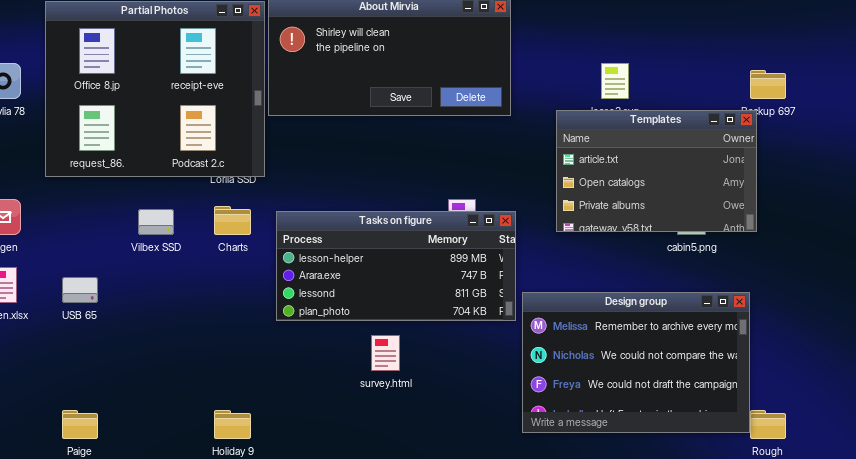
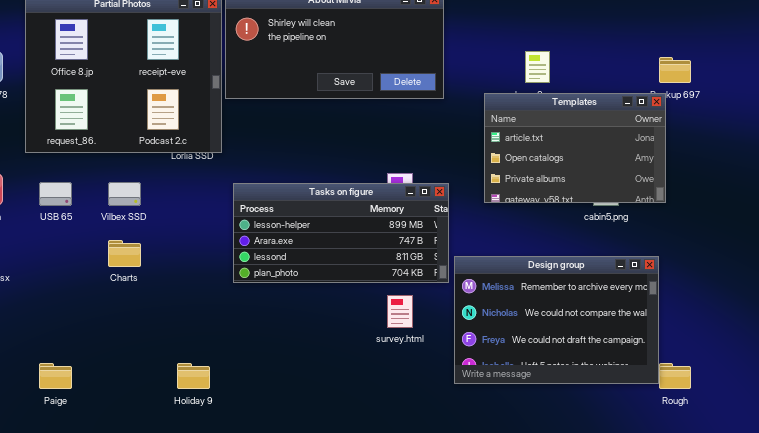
Charts: [214,206,251,235] -> [108,240,141,267], moved
USB 65: [62,277,98,303] -> [39,182,72,206], moved
survey.html: [371,335,400,371] -> [387,295,413,328], moved

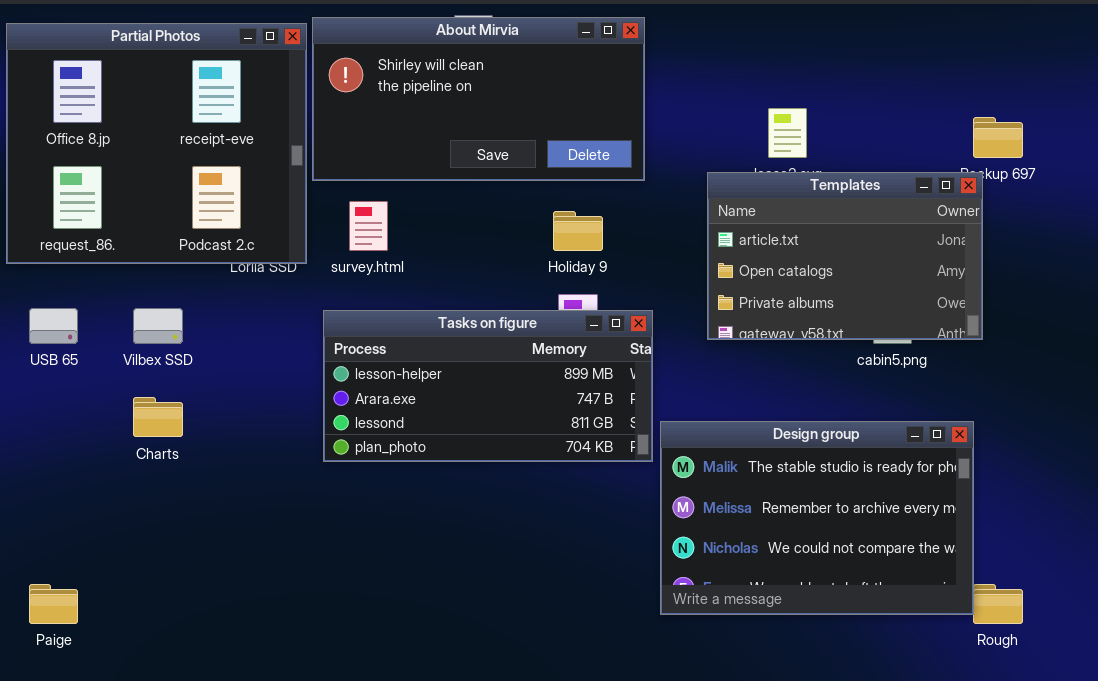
Design group: [454,256,659,384] -> [660,421,974,615], scrolled up 1 row
survey.html: [387,295,413,328] -> [349,201,388,251], moved
Holiday 9: [177,363,210,389] -> [553,211,603,251], moved

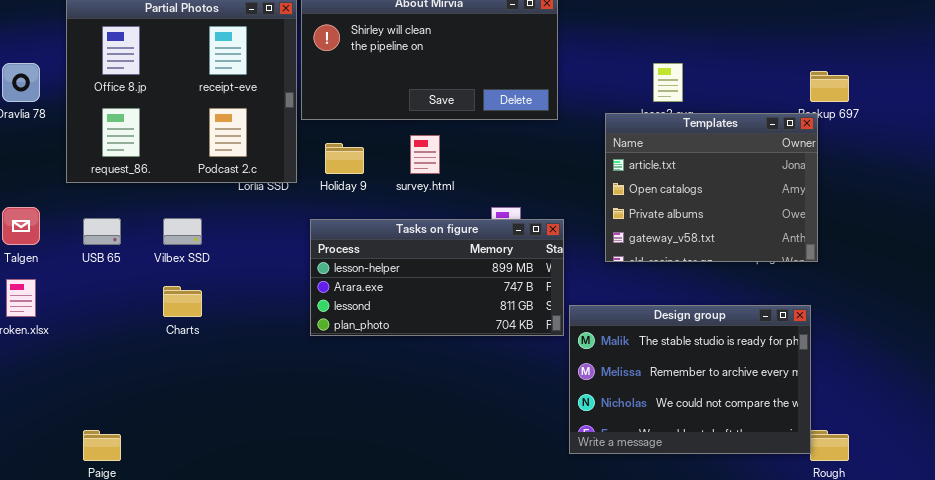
Templates: [707,172,983,340] -> [605,113,818,262], resized
survey.html: [349,201,388,251] -> [410,135,440,174], moved
Holiday 9: [553,211,603,251] -> [325,143,364,174], moved

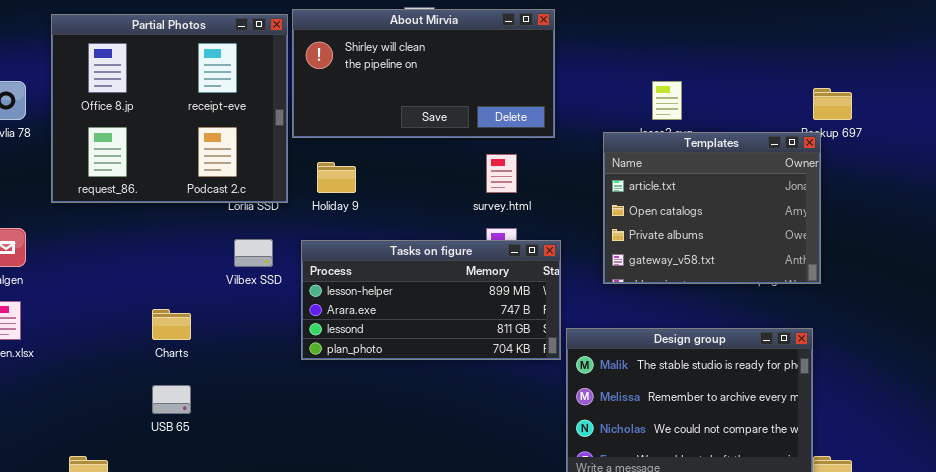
survey.html: [410,135,440,174] -> [486,154,517,193], moved
USB 65: [83,218,121,245] -> [152,385,191,414], moved
Vilbex SSD: [163,218,202,245] -> [234,239,273,267], moved

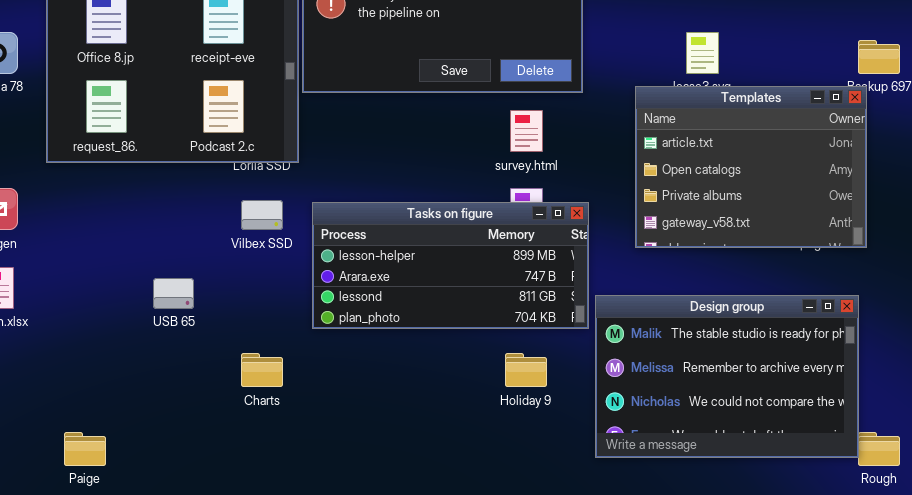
Holiday 9: [317,162,356,193] -> [505,353,547,387], moved
Charts: [152,309,191,340] -> [241,353,283,387], moved
USB 65: [152,385,191,414] -> [153,278,194,309], moved

